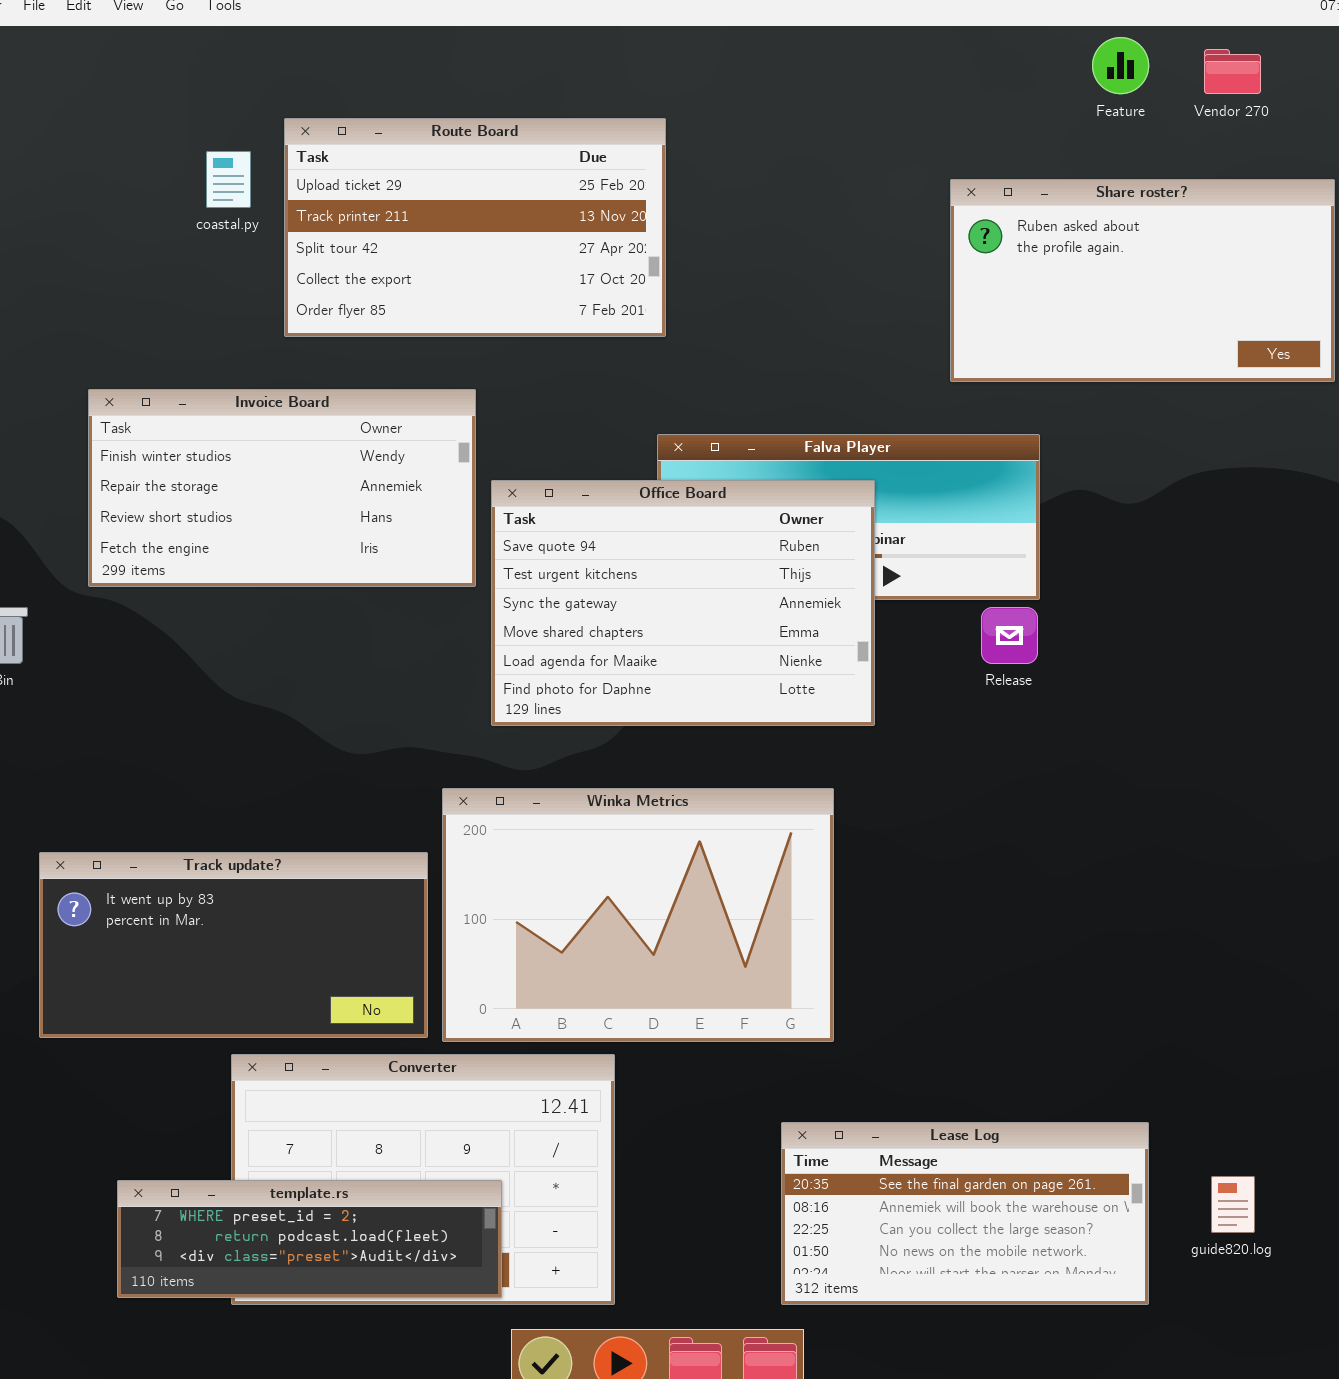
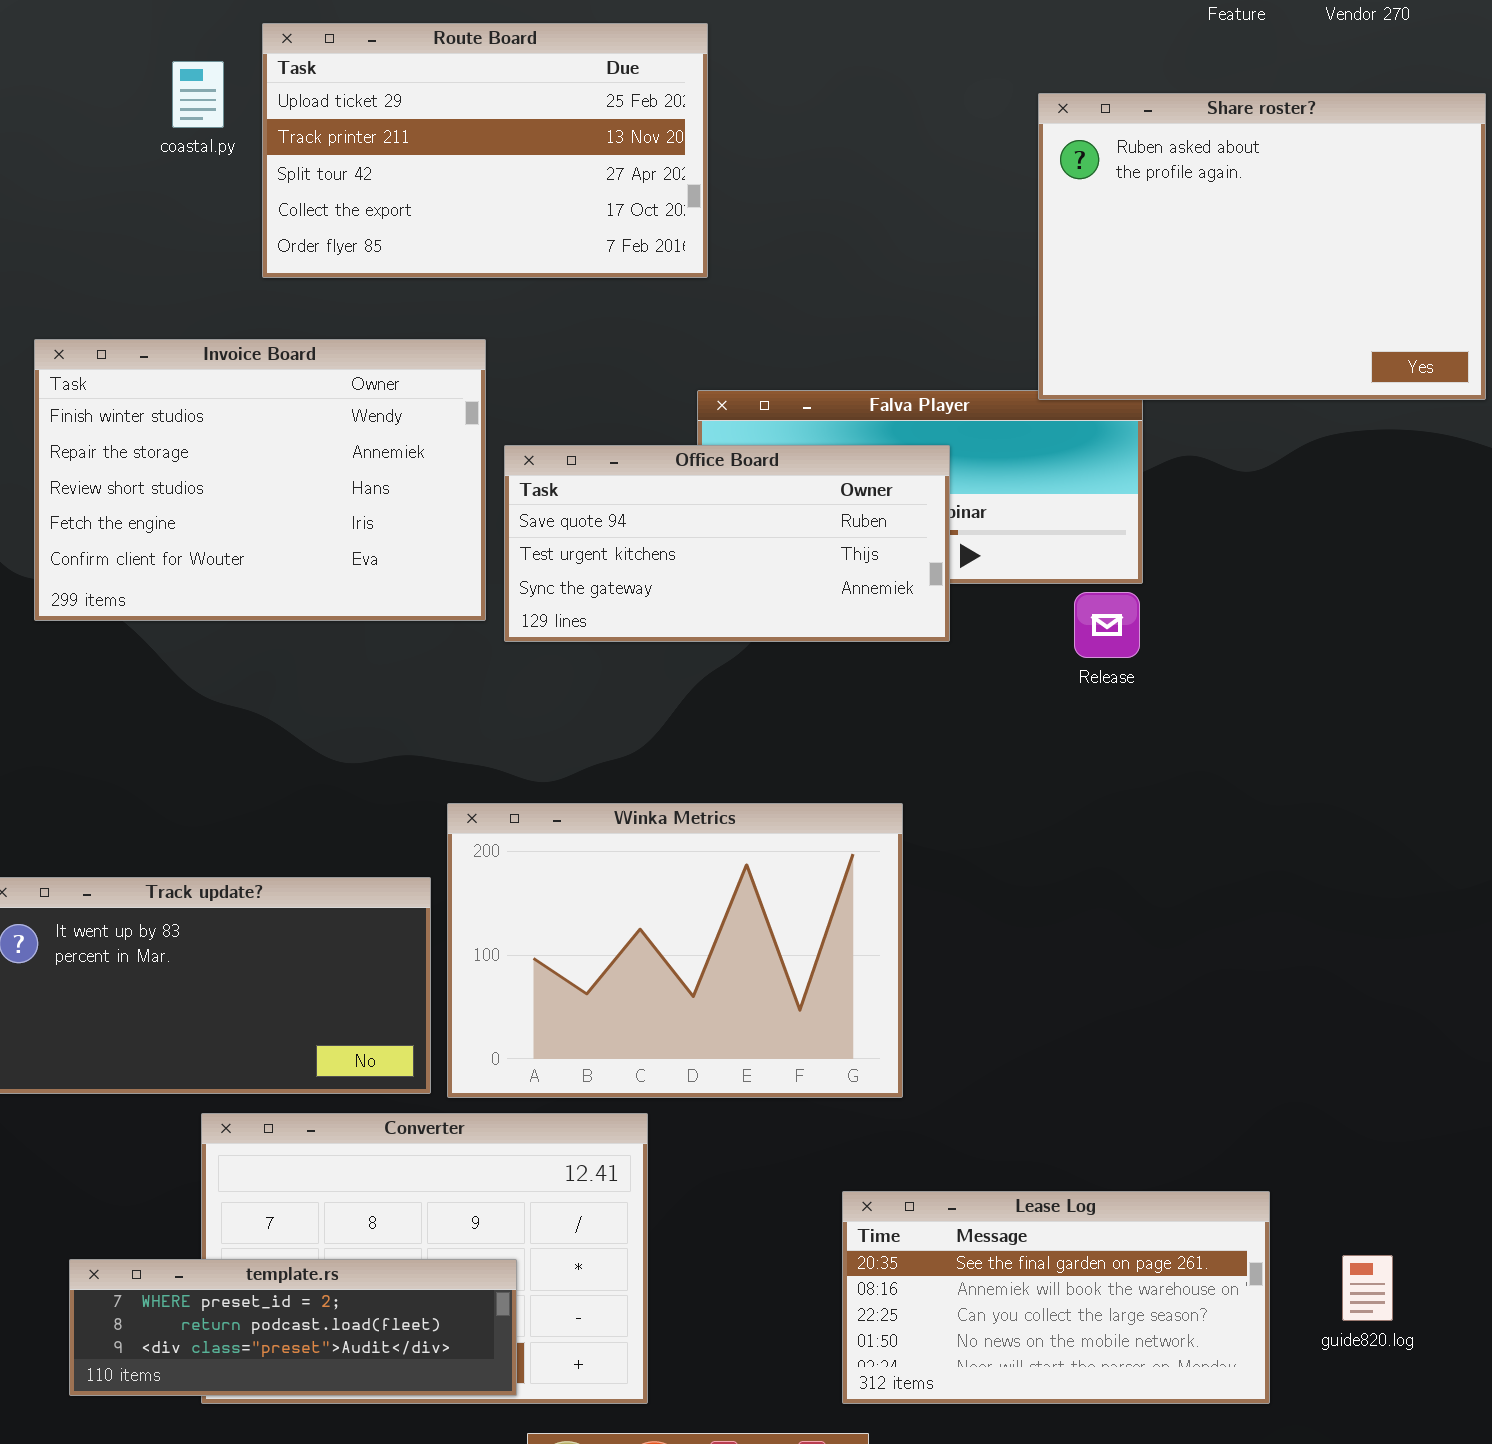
Share roster?: [950,179,1335,382] -> [1038,93,1486,400], resized
Invoice Board: [88,389,476,587] -> [34,339,486,621], resized
Office Board: [491,480,875,726] -> [504,445,950,642], resized

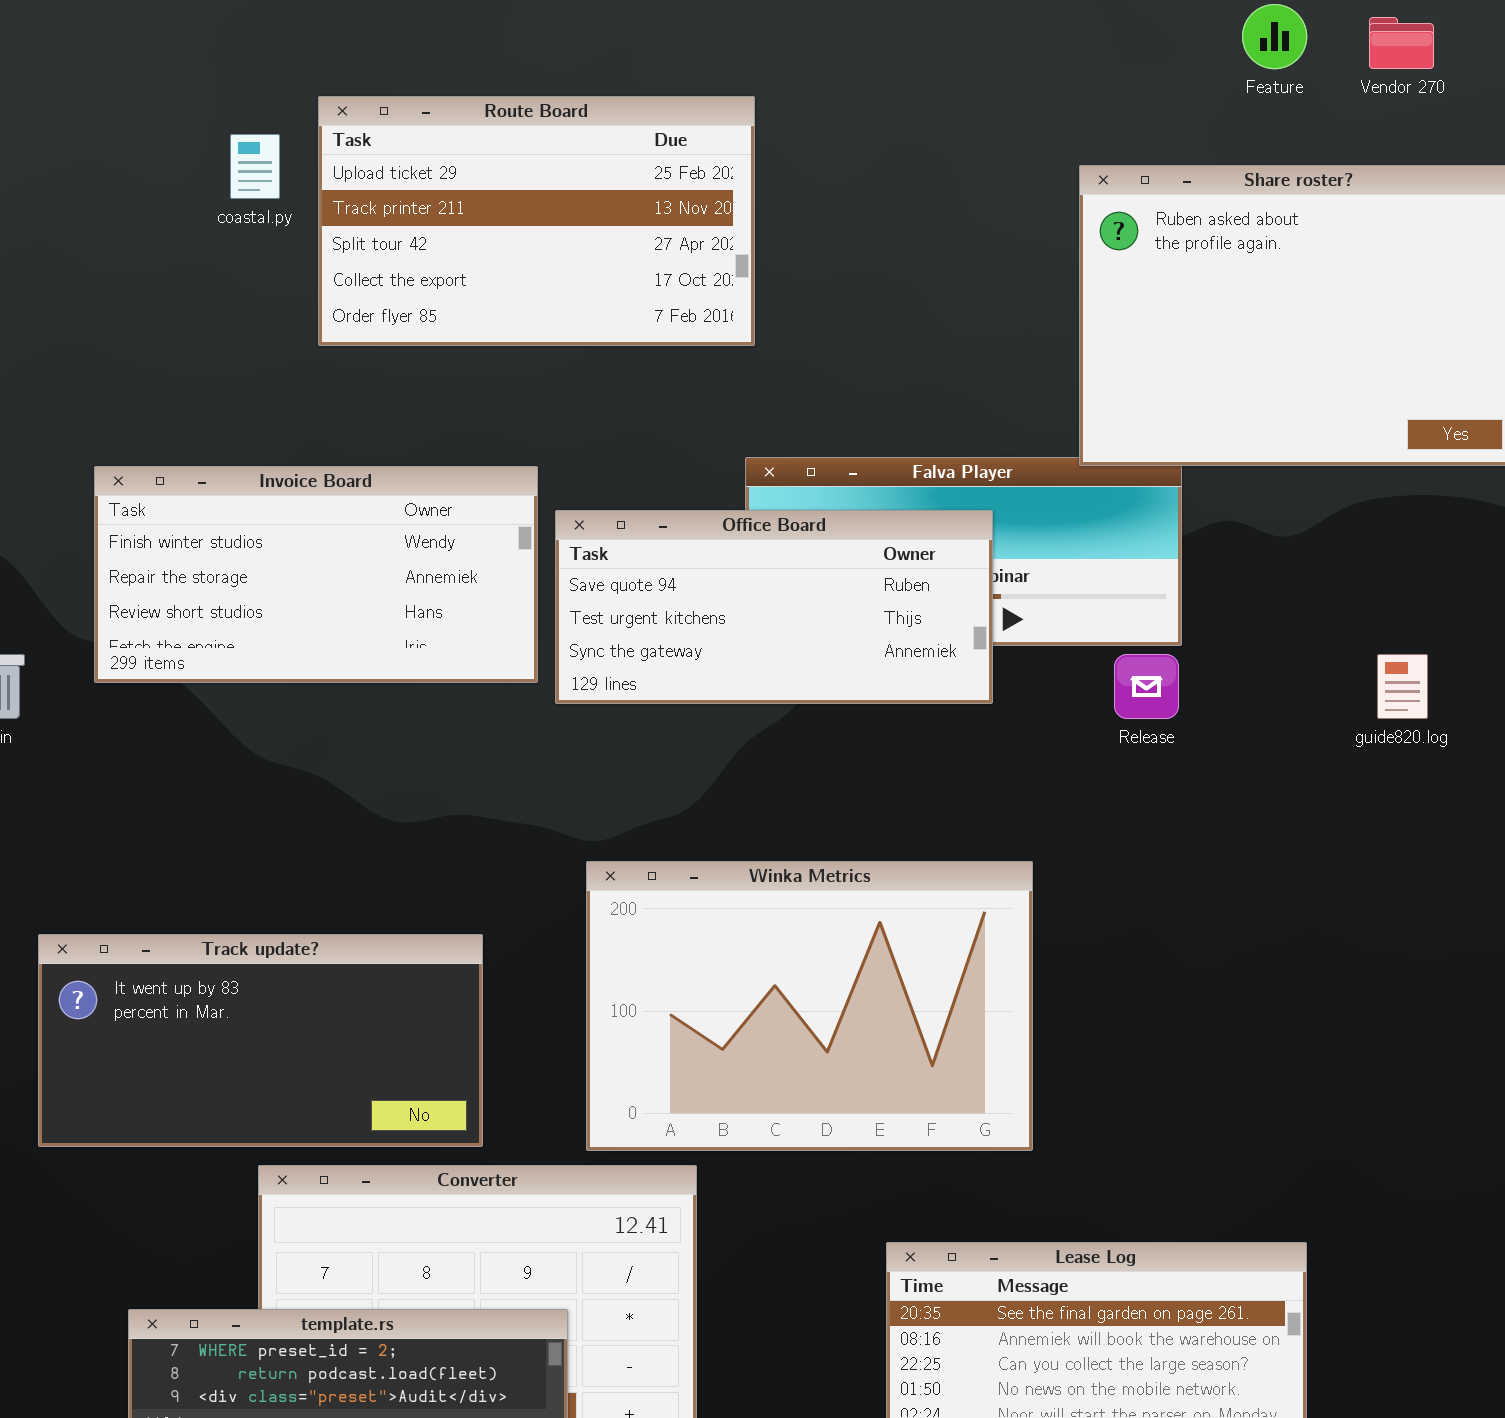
Invoice Board: [34,339,486,621] -> [94,466,538,683], resized
Winka Metrics: [447,803,903,1098] -> [586,861,1033,1151], moved
guide820.log: [1342,1255,1393,1321] -> [1377,654,1428,719], moved

